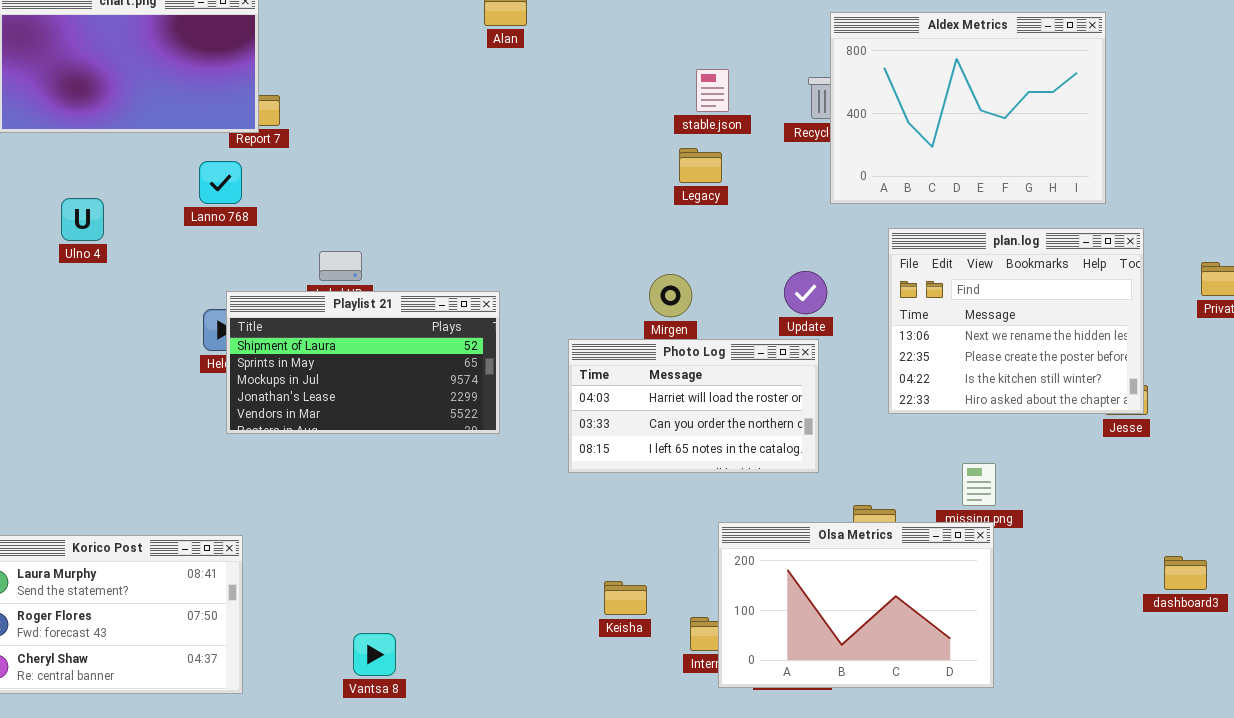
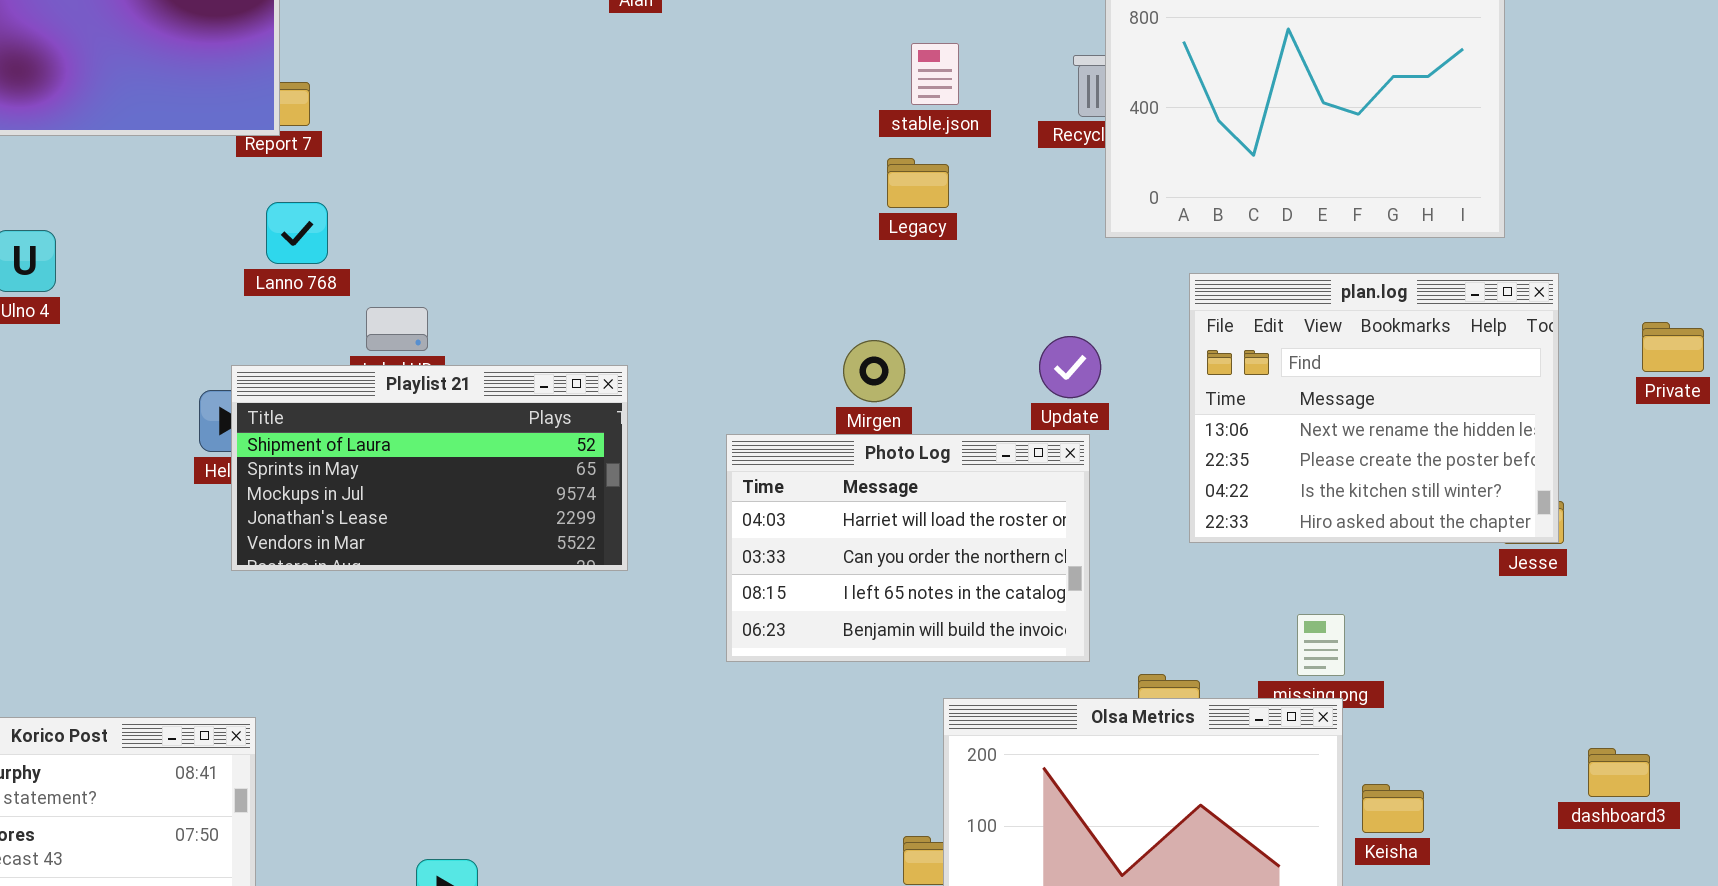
Lanno 768: [199,161,242,204] -> [266,202,328,264], moved
Photo Log: [568,339,819,473] -> [726,434,1090,662], resized
Keisha: [604,581,647,615] -> [1362,784,1424,833], moved

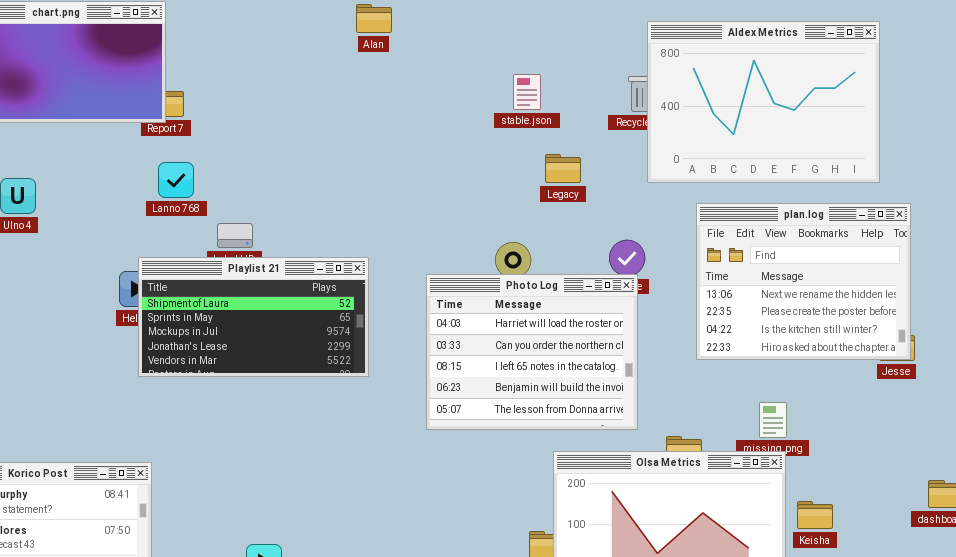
stable.json: [911,43,959,105] -> [513,74,541,110], moved
Legacy: [887,158,949,208] -> [545,154,581,183], moved
Photo Log: [726,434,1090,662] -> [426,274,638,430], resized

